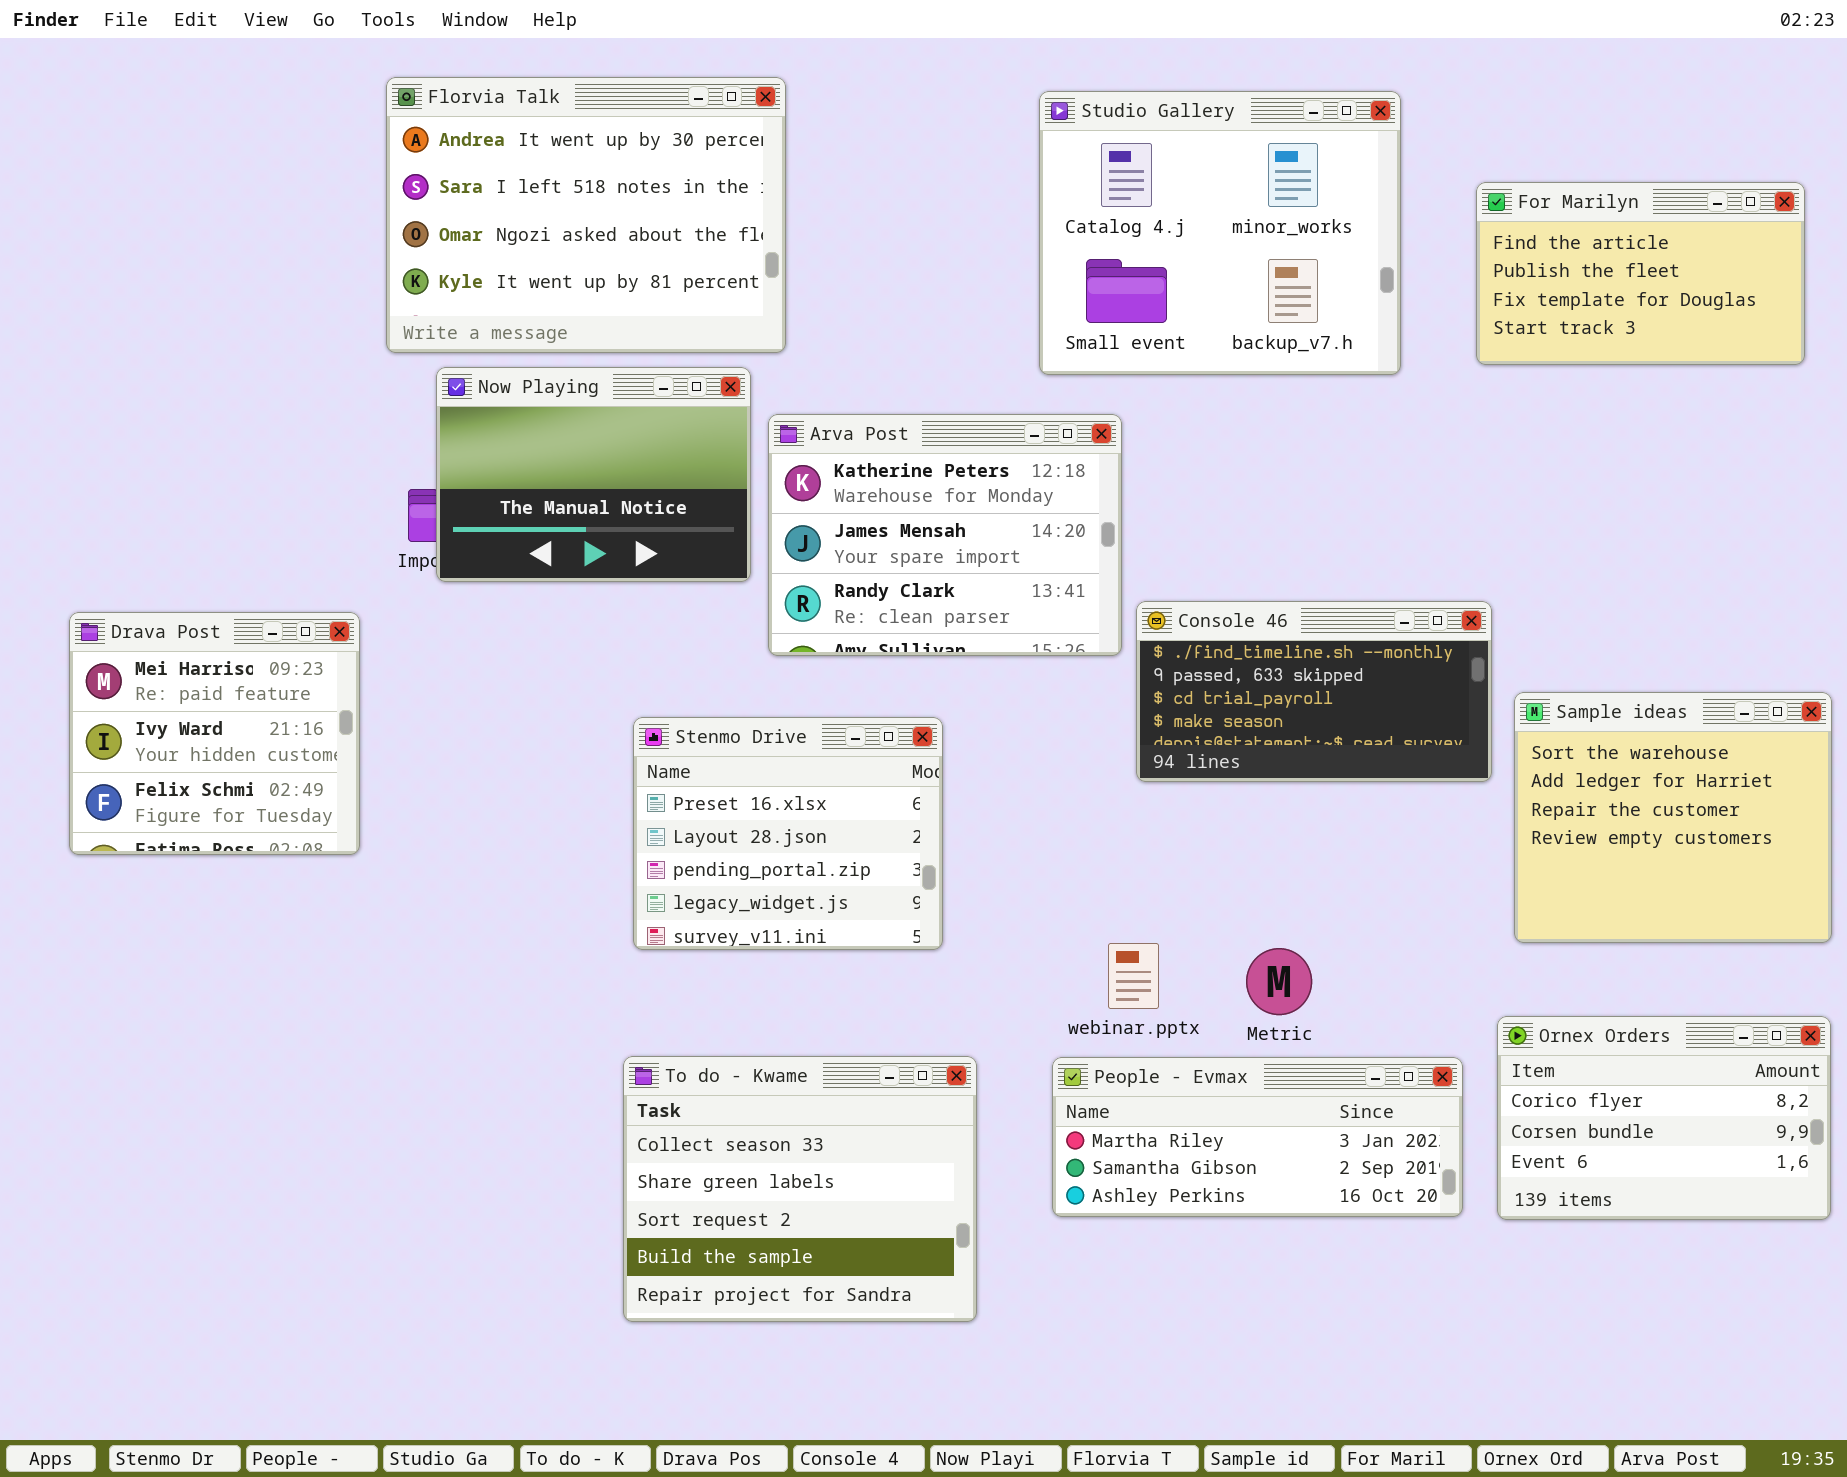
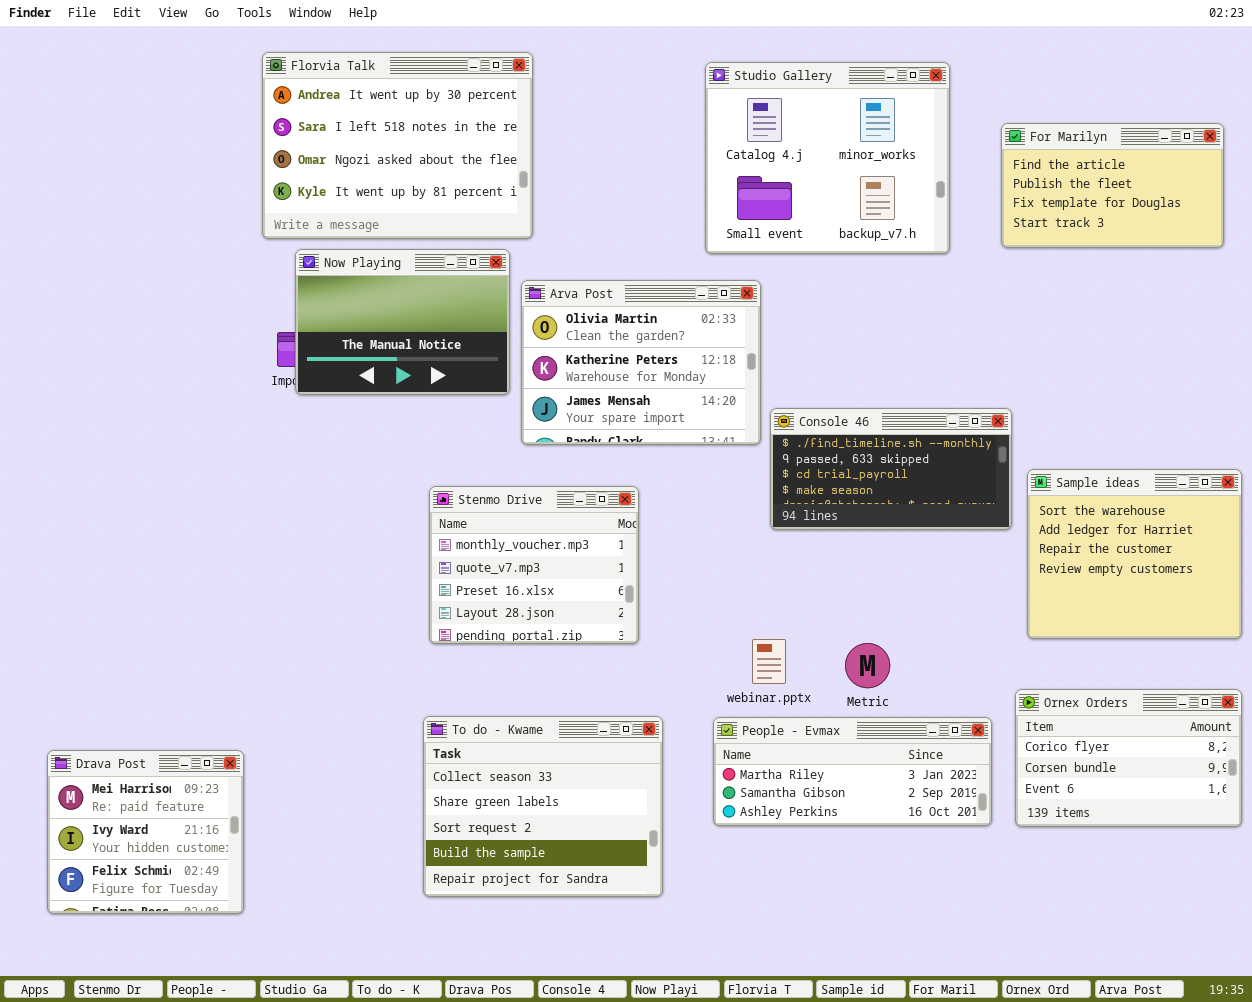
Arva Post: [768,414,1122,656] -> [521,280,761,445], scrolled up 1 row
Drava Post: [69,612,360,855] -> [47,750,244,914], moved
Stenmo Drive: [633,717,943,950] -> [429,486,639,644], scrolled up 2 rows

